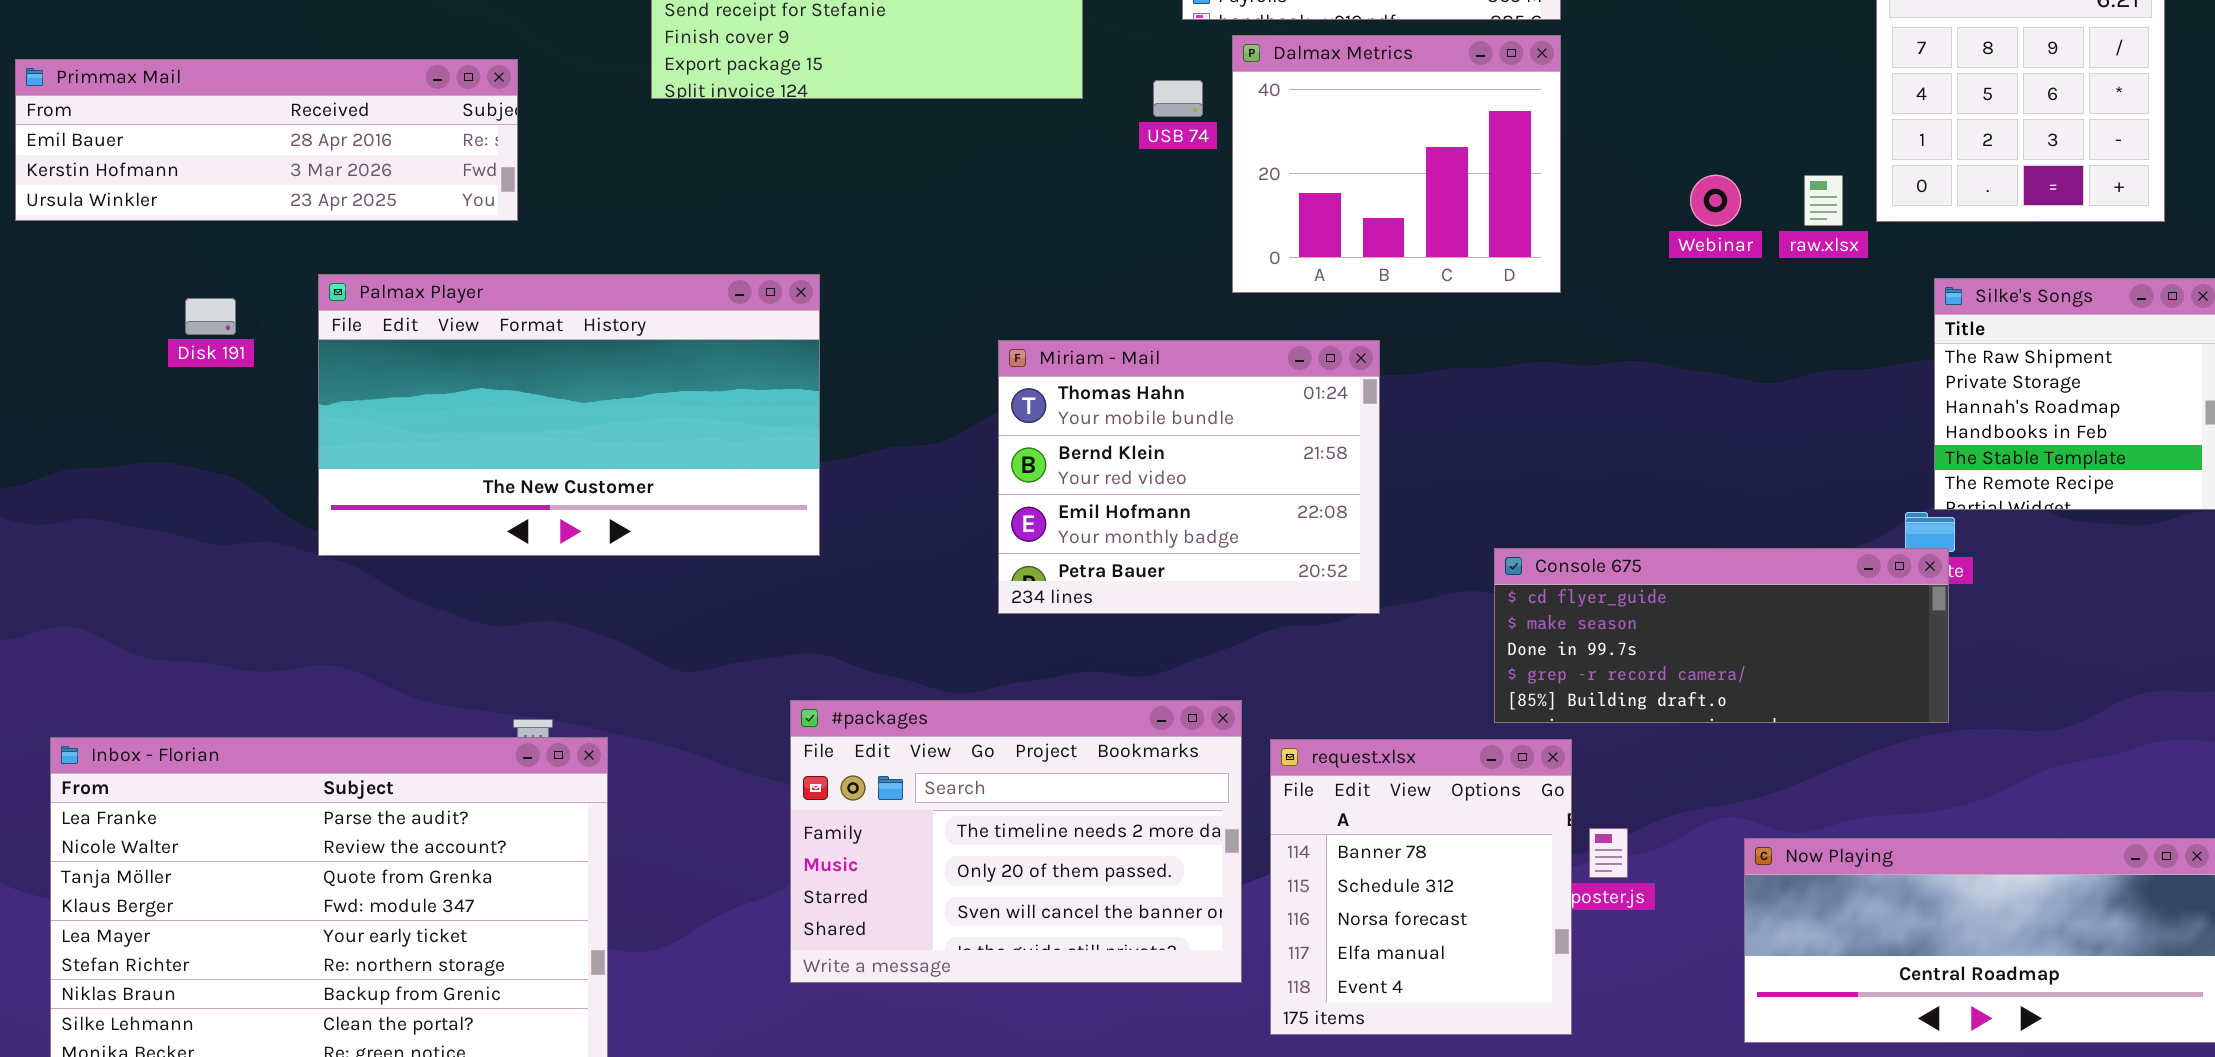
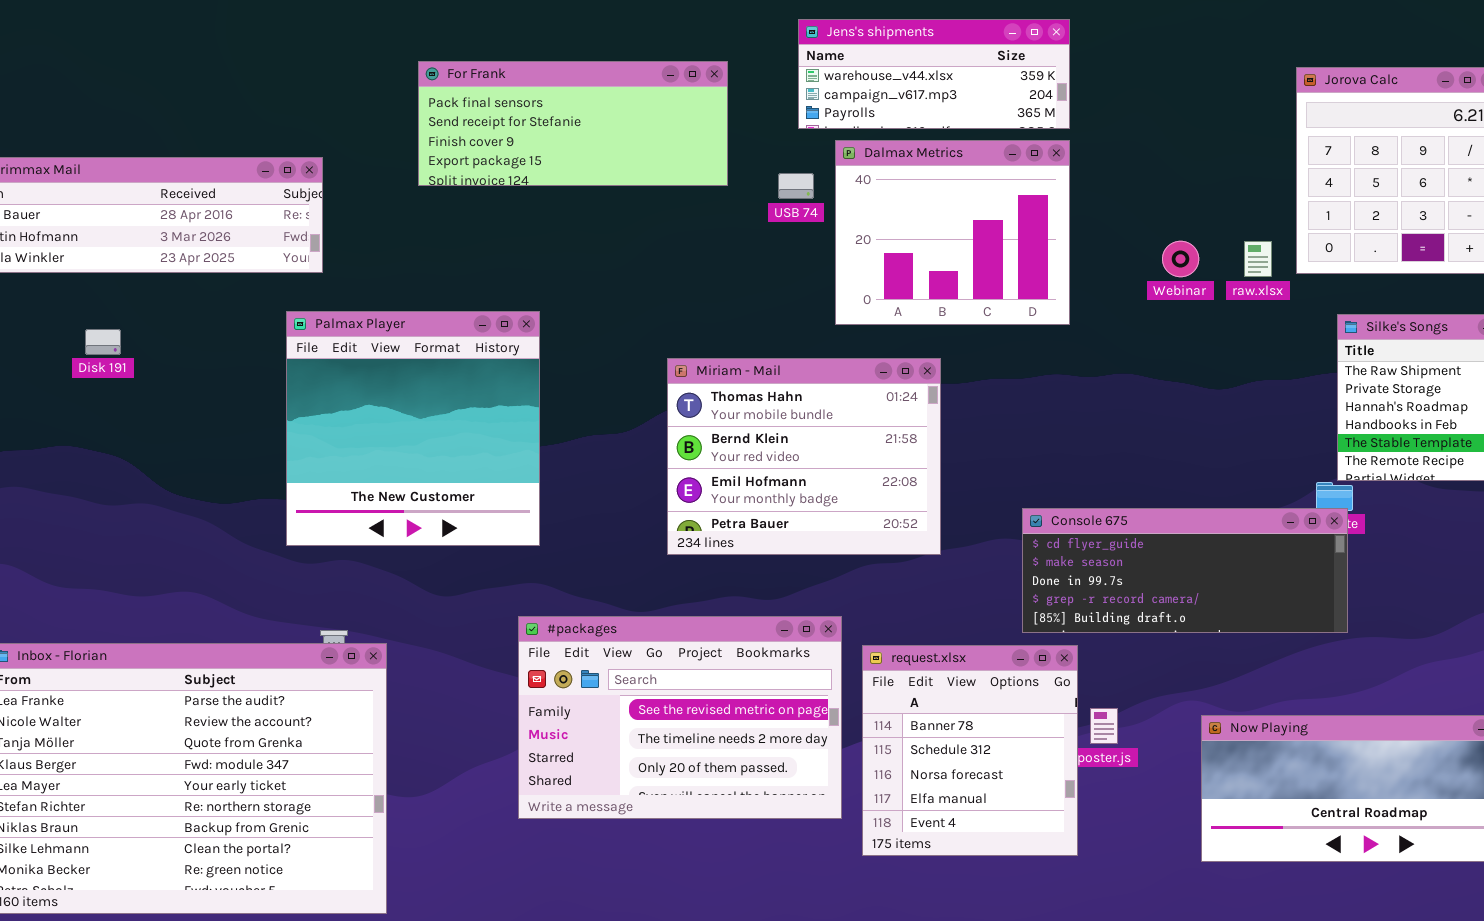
Palmax Player: [318,274,820,556] -> [286,311,540,546], resized
#packages: [790,700,1242,983] -> [518,616,842,819], scrolled up 1 row

